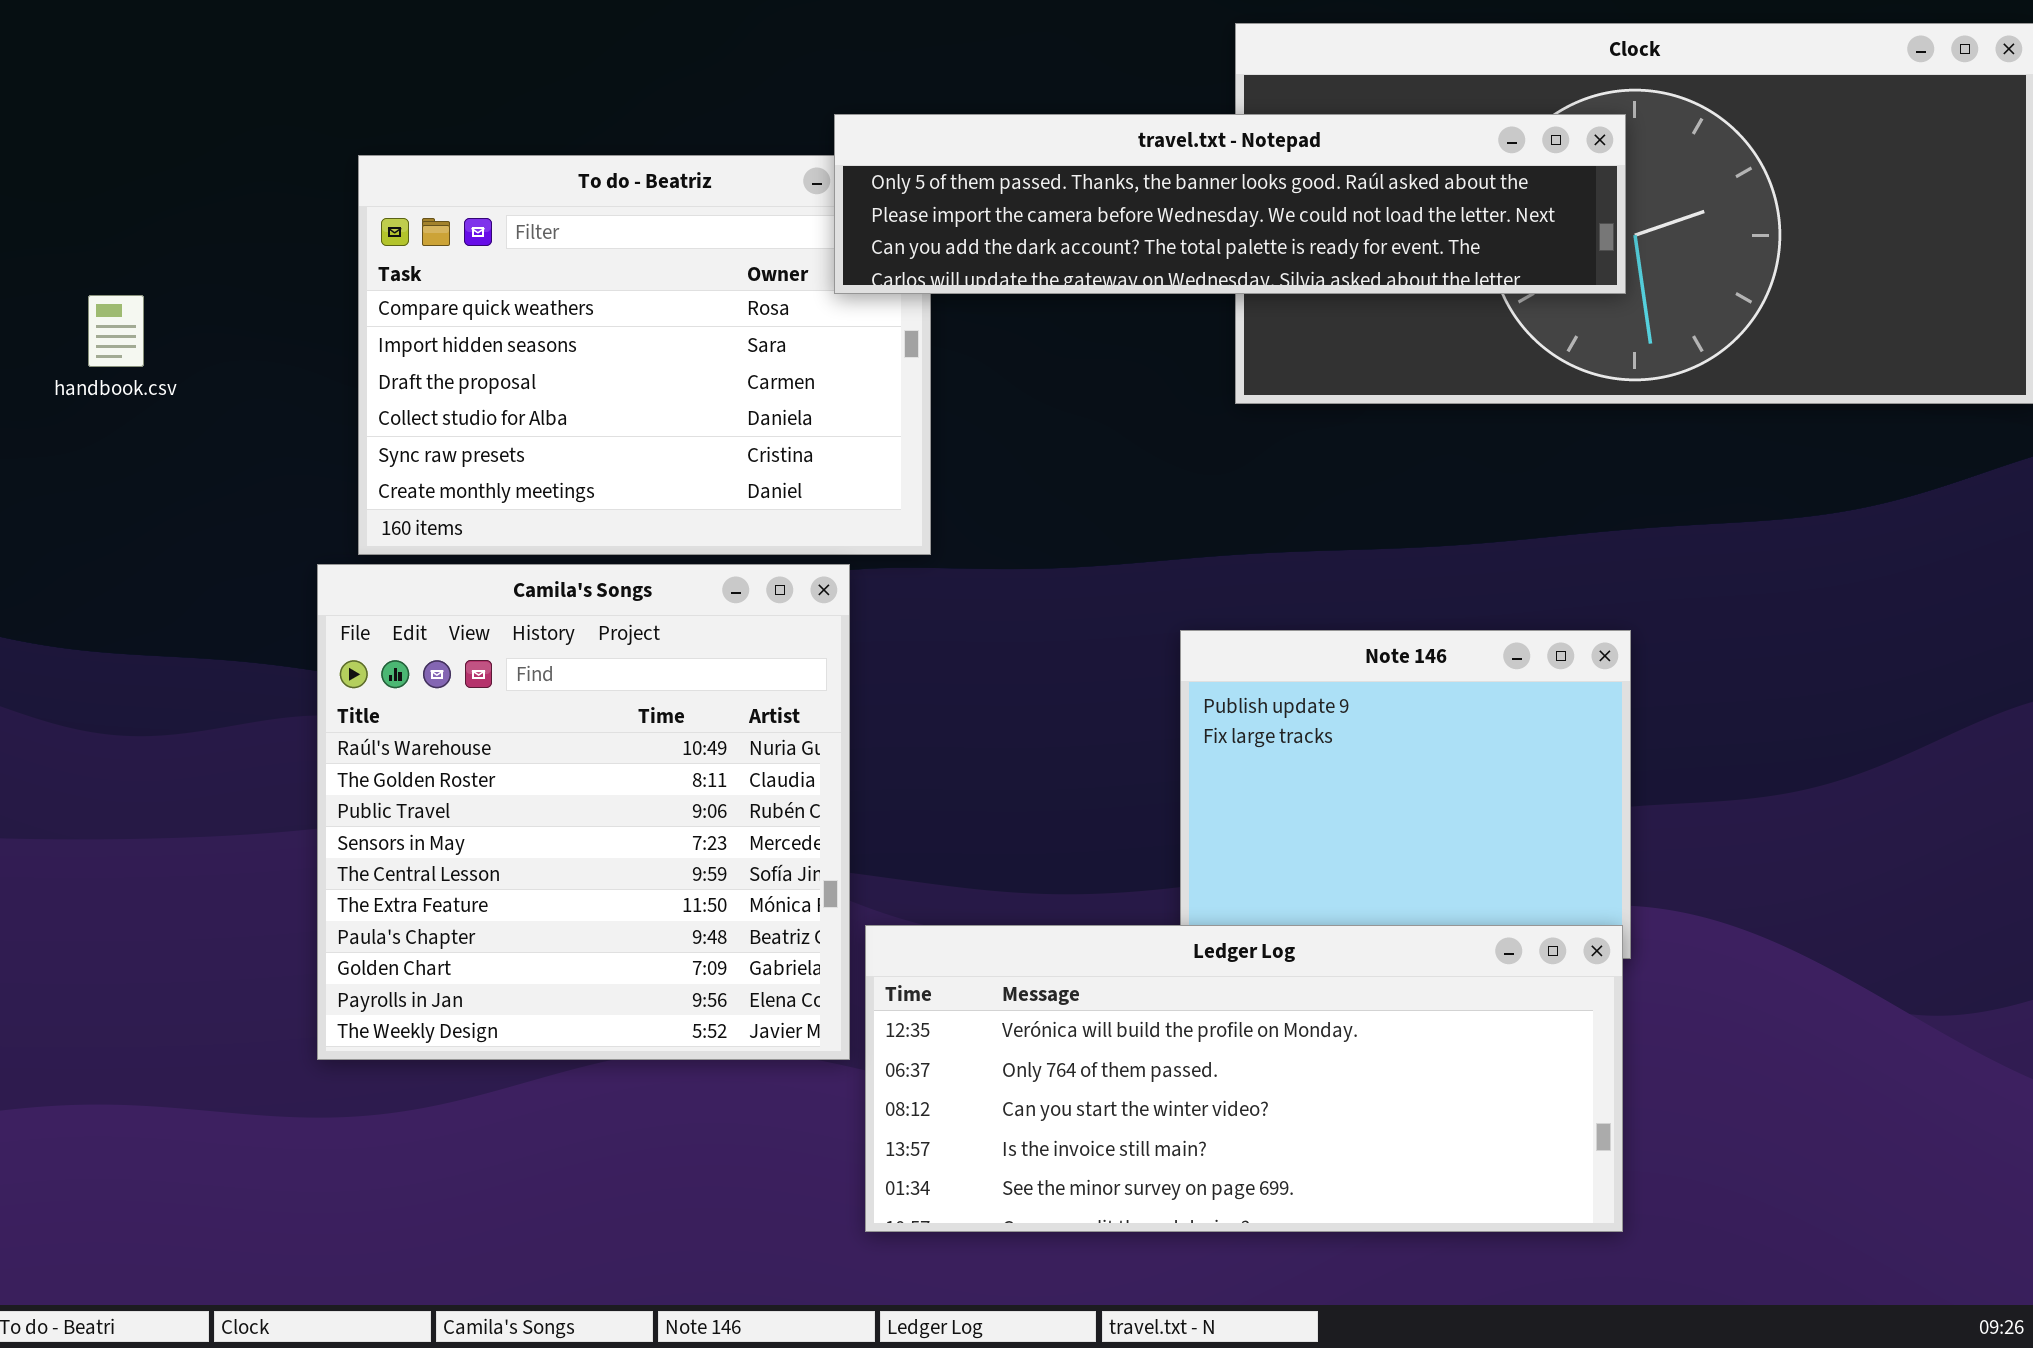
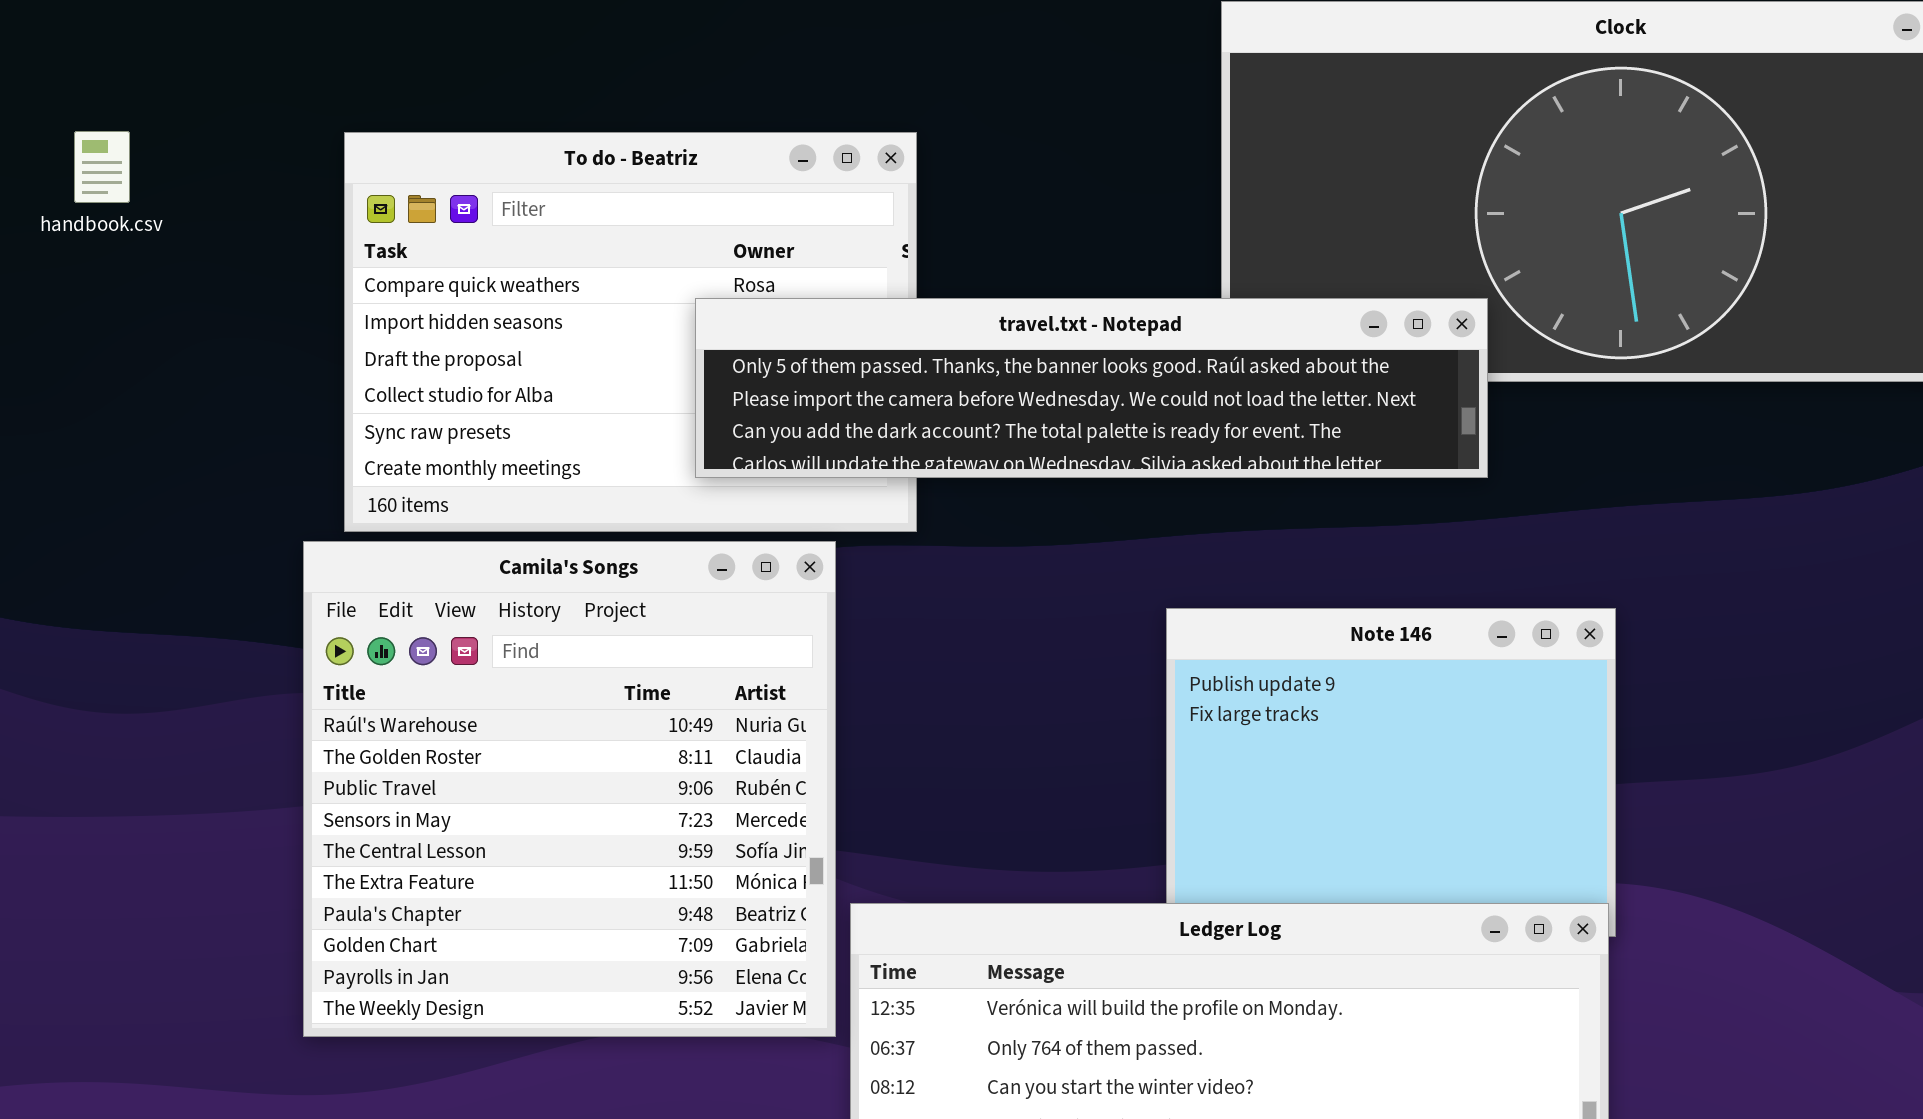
travel.txt - Notepad: [834,114,1626,294] -> [695,298,1488,478], moved
handbook.csv: [88,295,144,367] -> [74,131,130,203], moved

